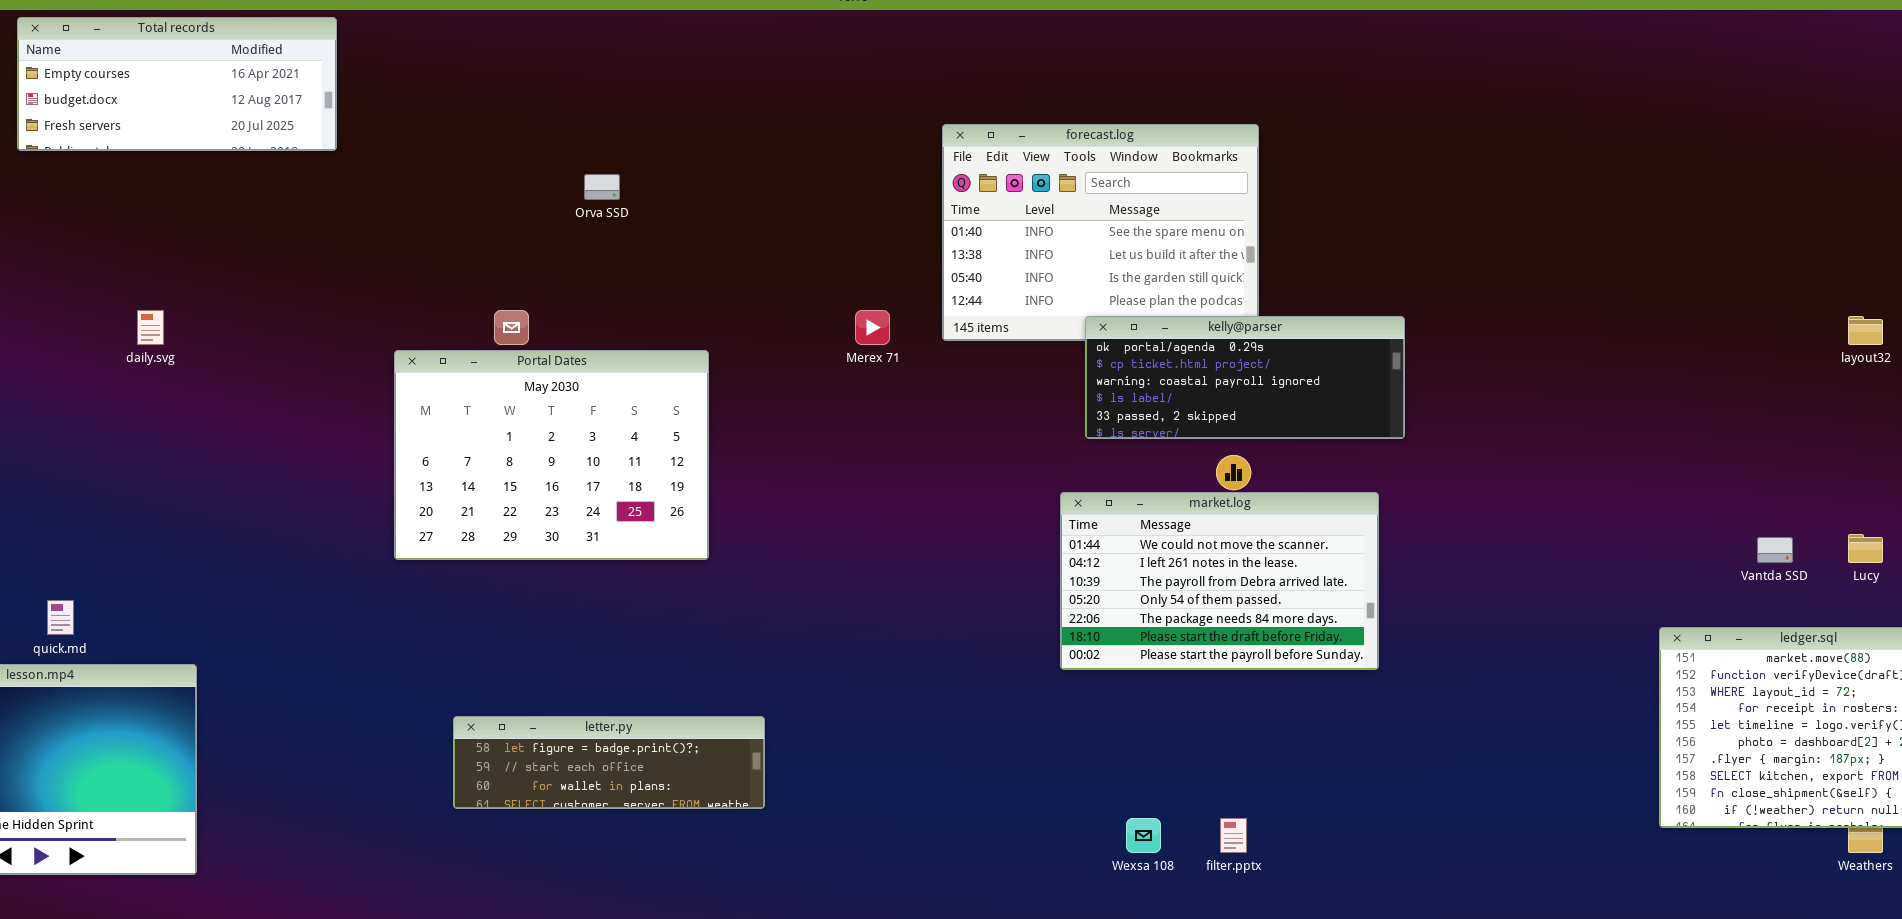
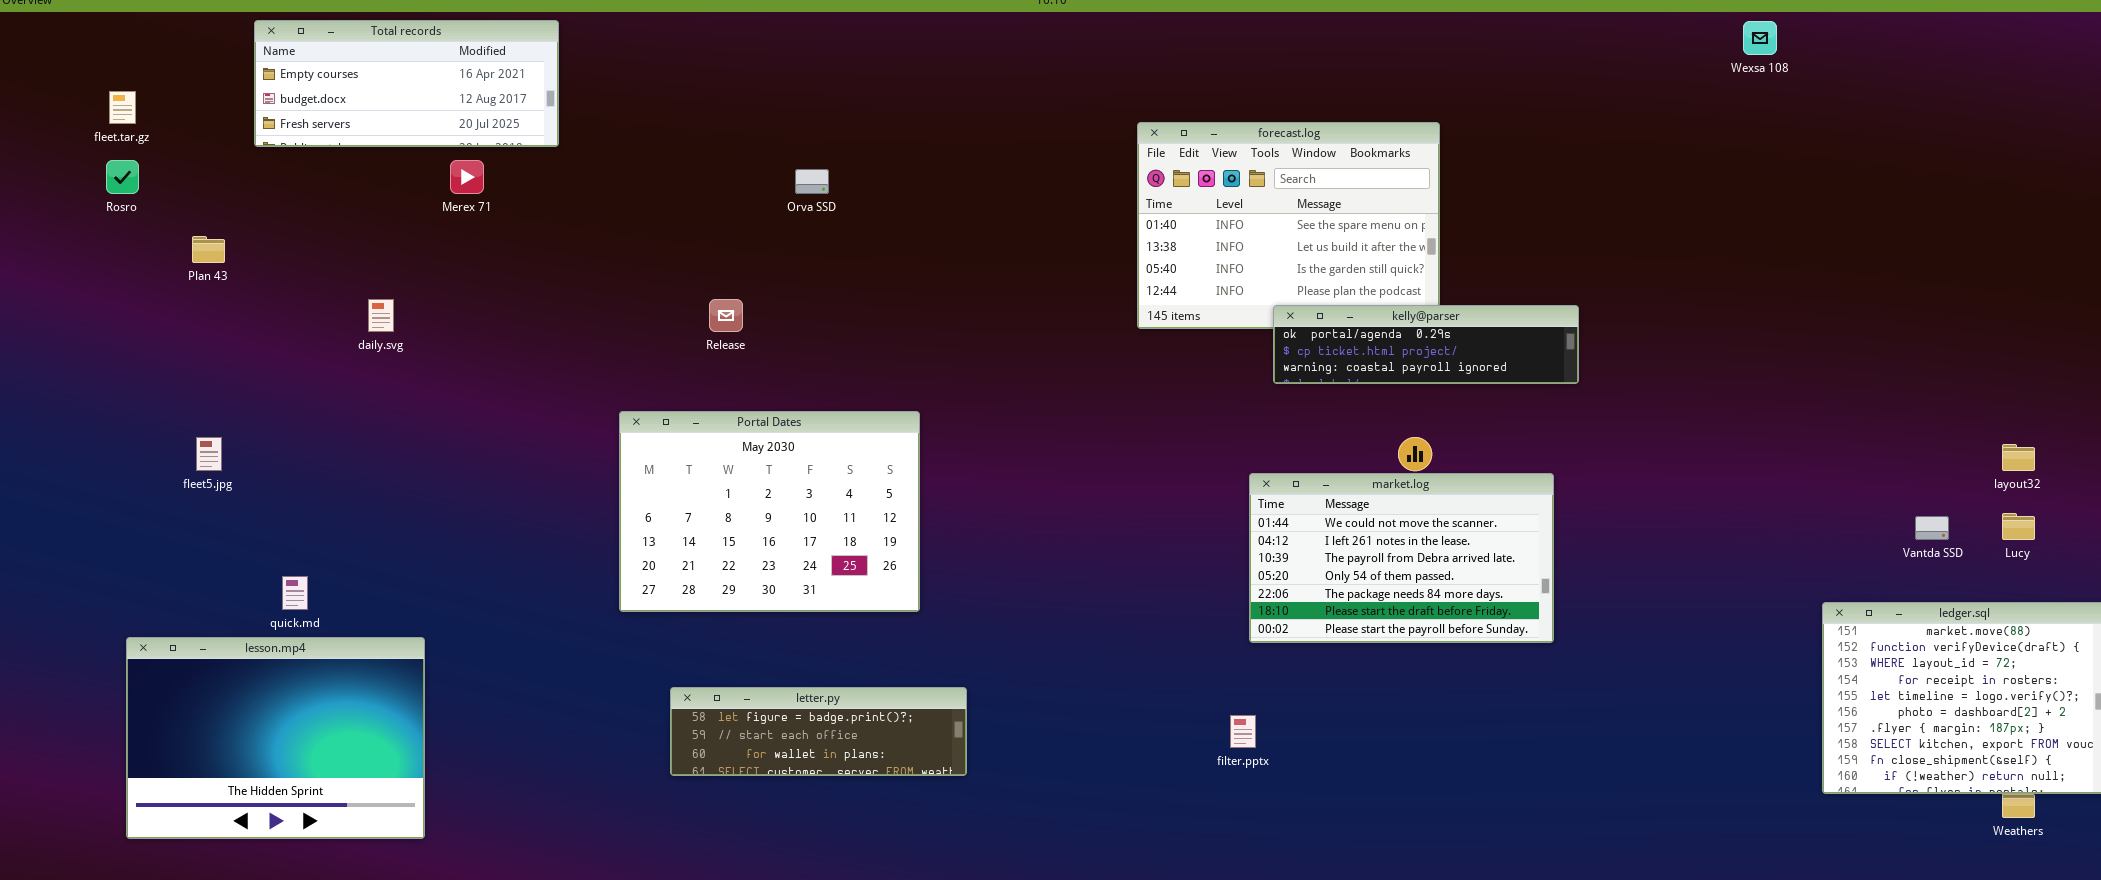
Merex 71: [855,310,890,345] -> [450,160,484,194], moved
kelly@parser: [1085,316,1405,439] -> [1273,305,1579,384], resized
layout32: [1848,316,1883,345] -> [2002,444,2035,471], moved
Portal Dates: [394,350,709,560] -> [619,411,920,612], moved
Wexsa 108: [1126,818,1161,853] -> [1743,21,1777,55], moved
filter.pptx: [1220,818,1247,853] -> [1230,715,1256,748], moved

